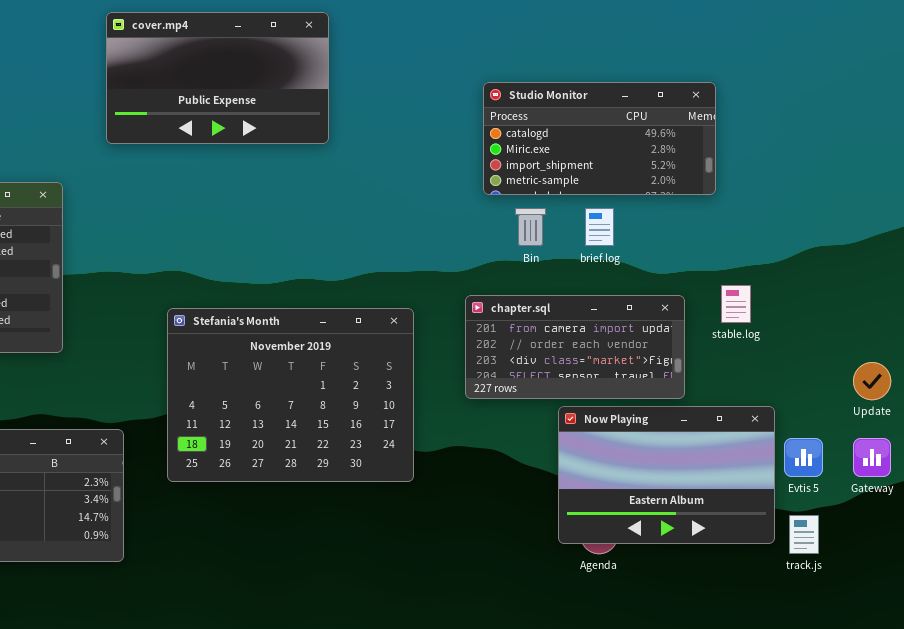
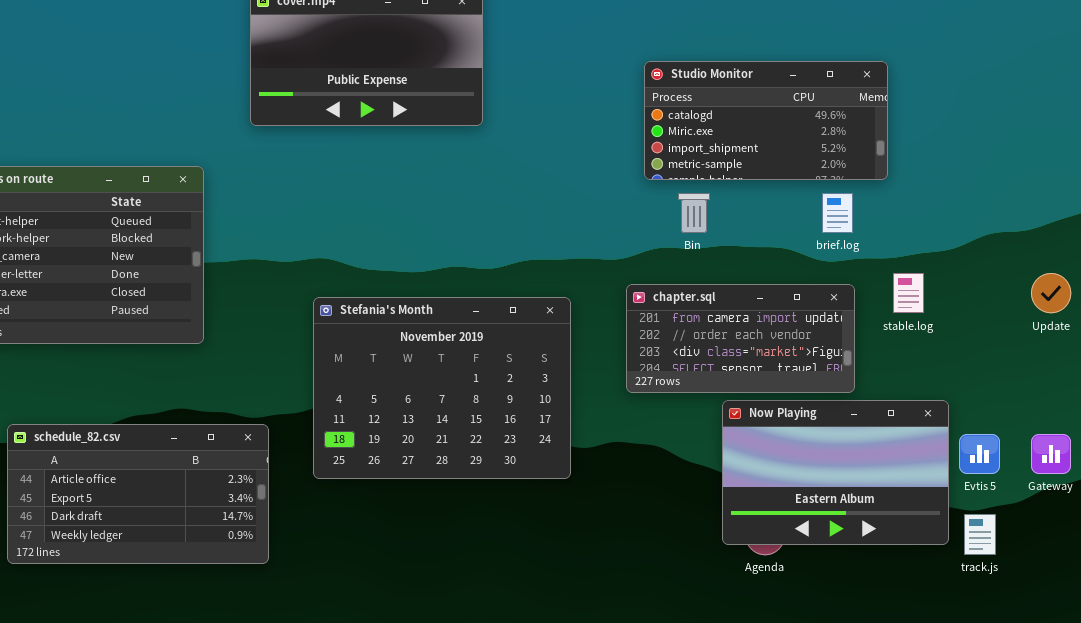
brief.log: [585,208,614,246] -> [822,193,853,233], moved
Update: [853,362,891,400] -> [1031,273,1071,313], moved

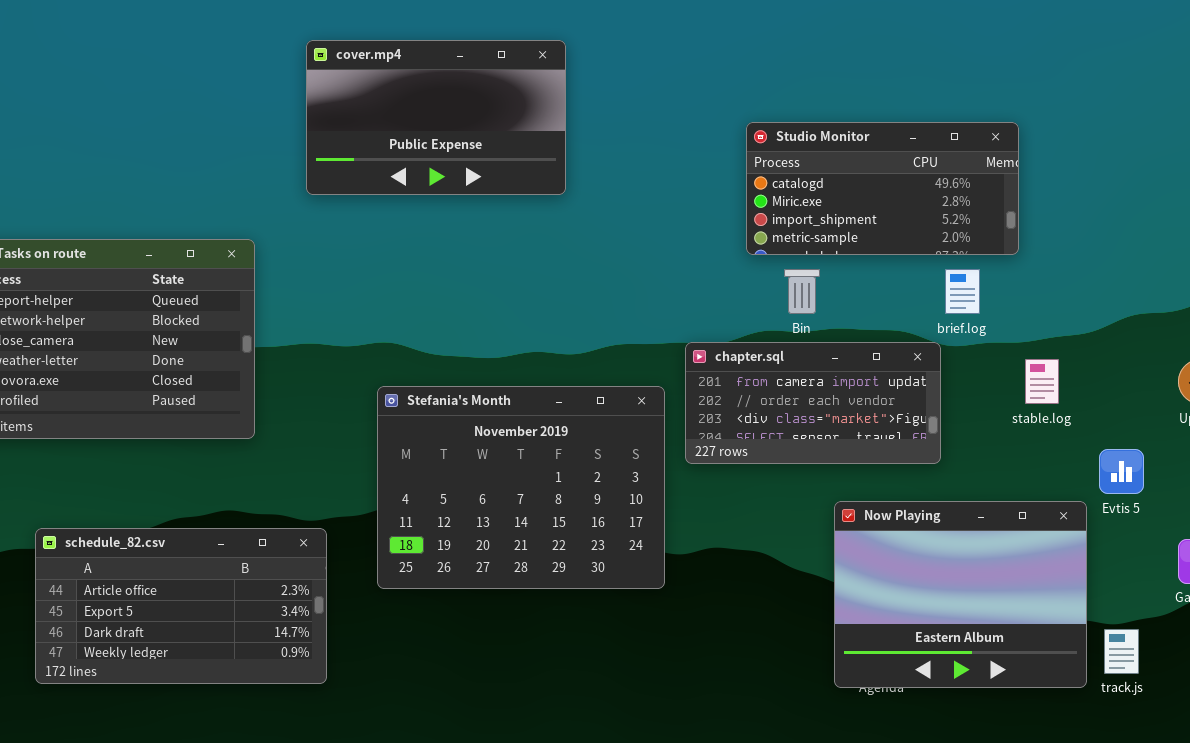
chapter.sql: [626,284,855,393] -> [685,342,941,464], moved
Now Playing: [722,400,949,545] -> [834,501,1087,688], resized
Evtis 5: [959,434,1000,474] -> [1099,449,1144,494], moved

